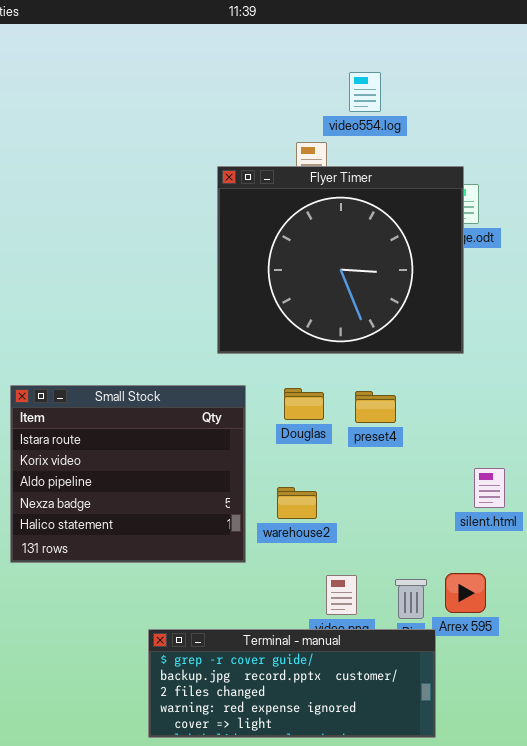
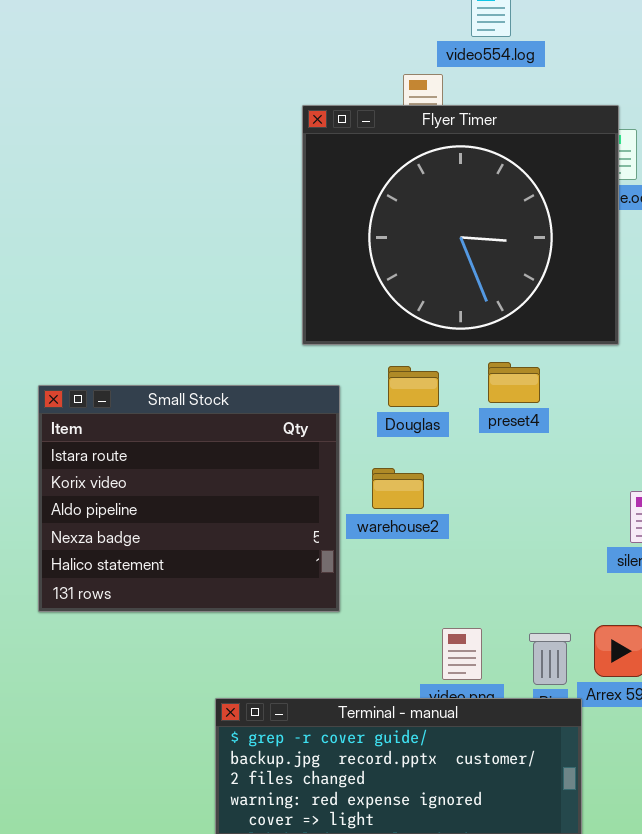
Douglas: [284,388,324,420] -> [388,366,439,407], moved
preset4: [355,391,396,423] -> [488,362,540,403], moved
warehouse2: [277,487,317,519] -> [372,468,424,509], moved

